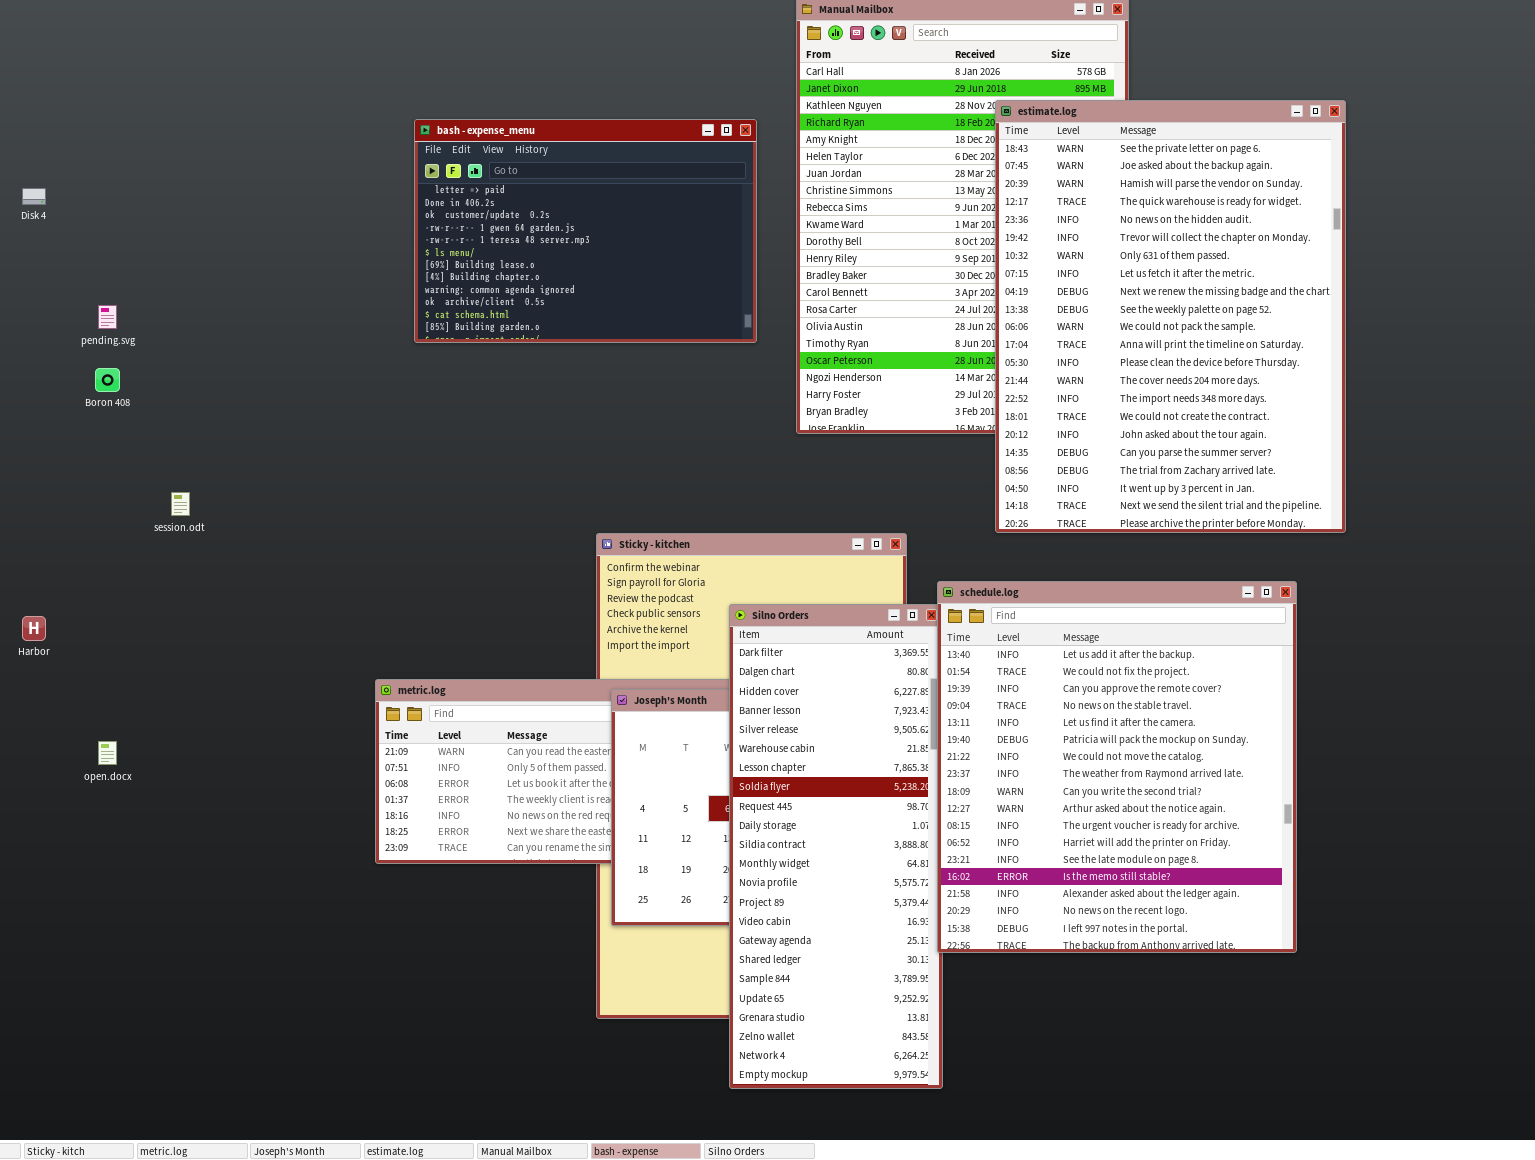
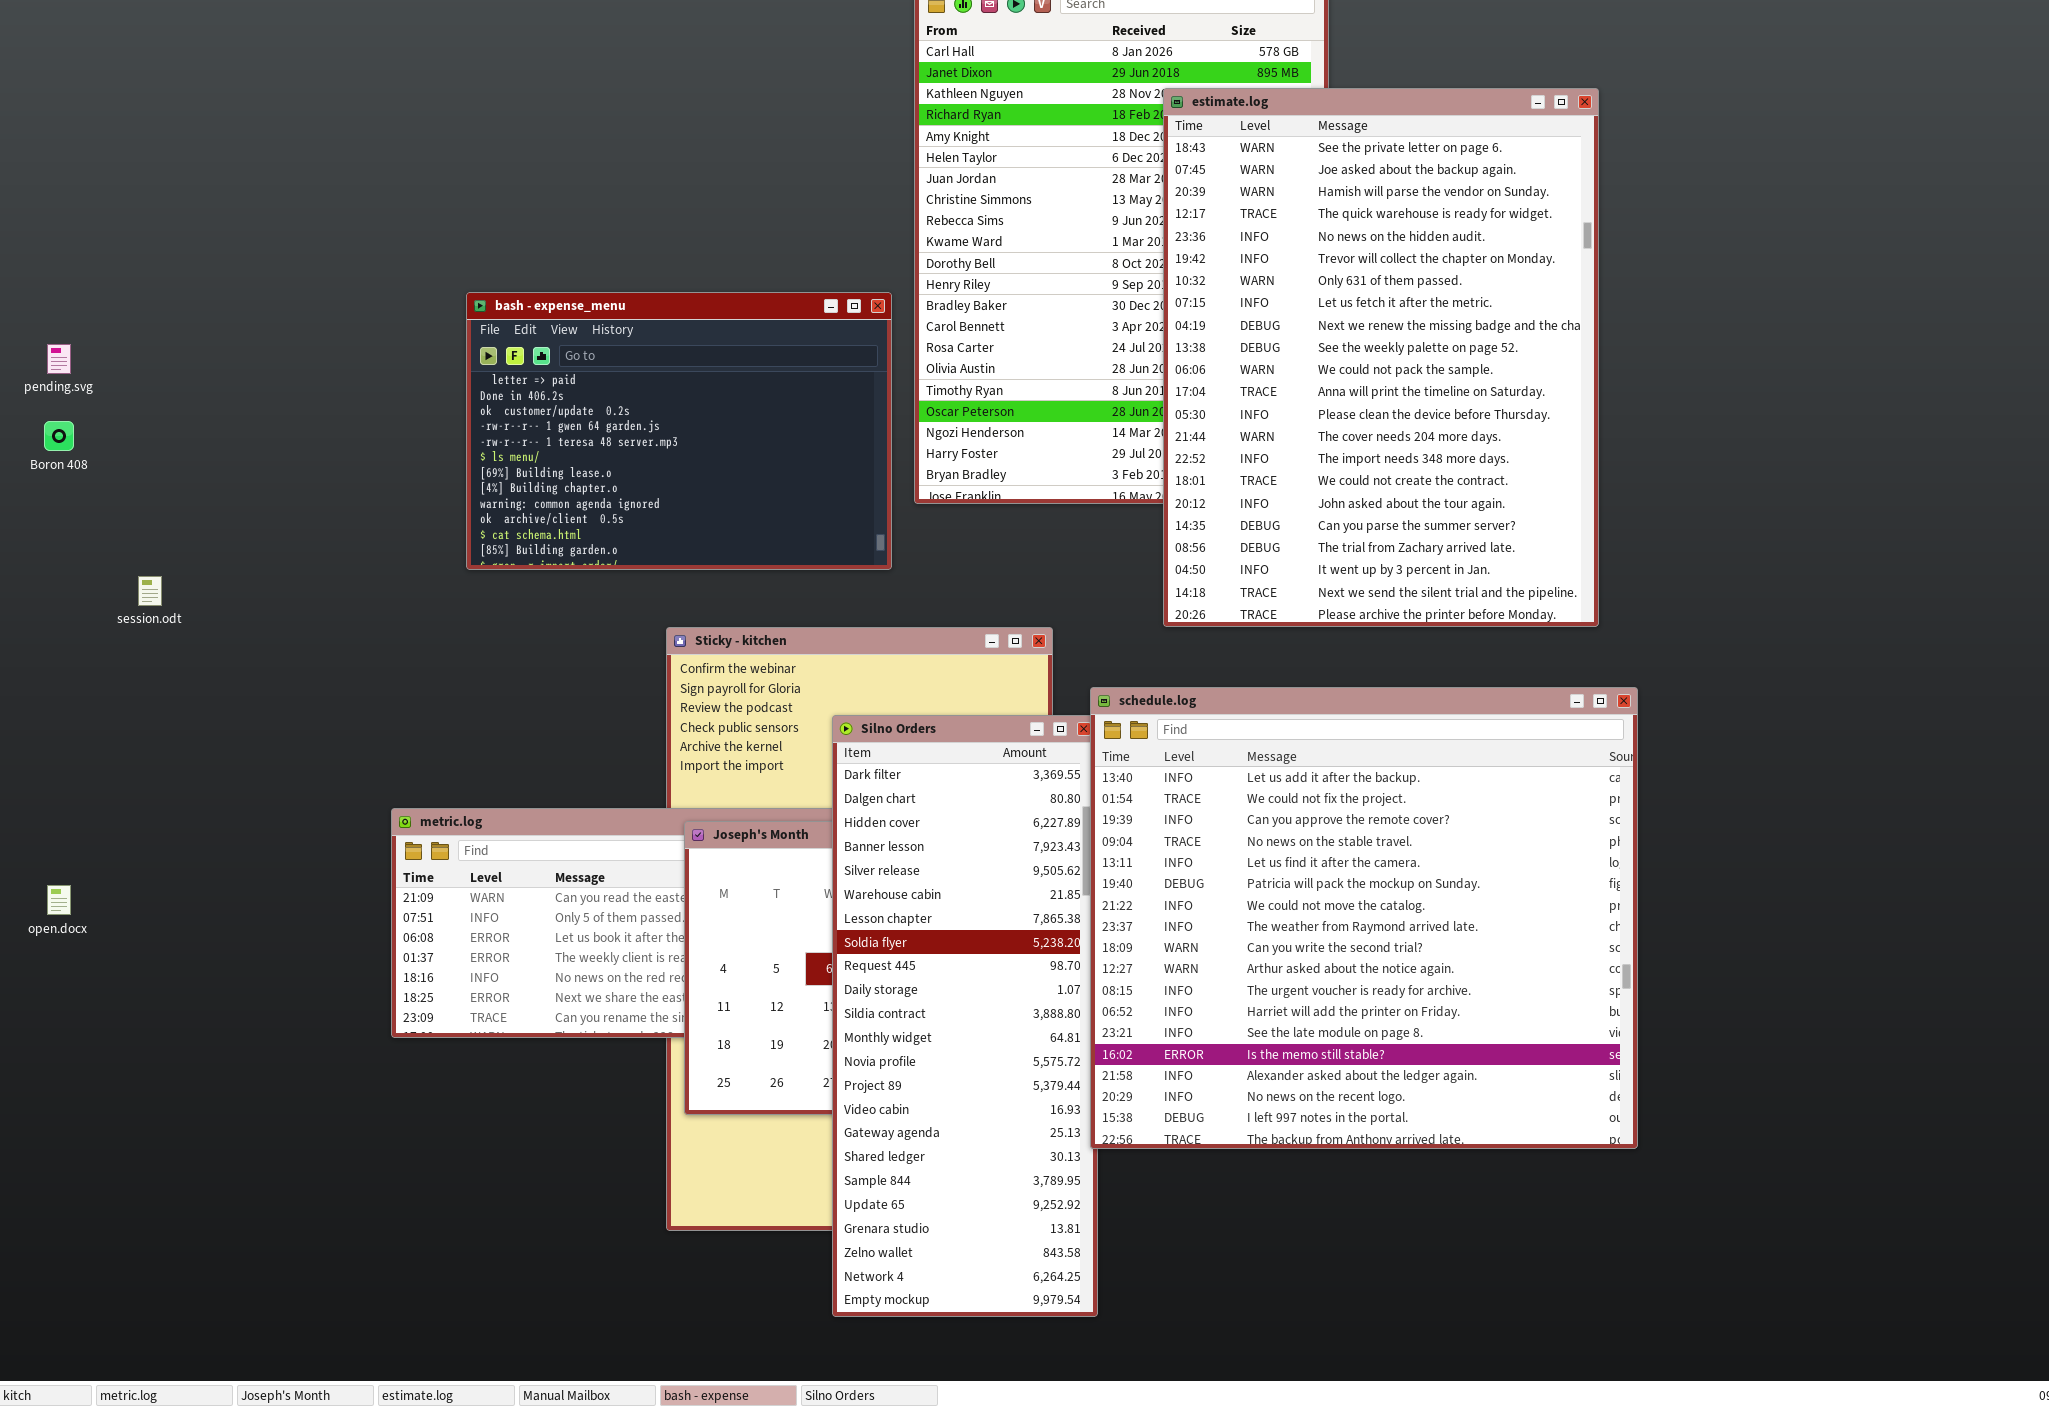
bash - expense_menu: [414,119,757,343] -> [466,292,892,570], moved
schedule.log: [937,581,1297,953] -> [1090,687,1638,1149], resized

